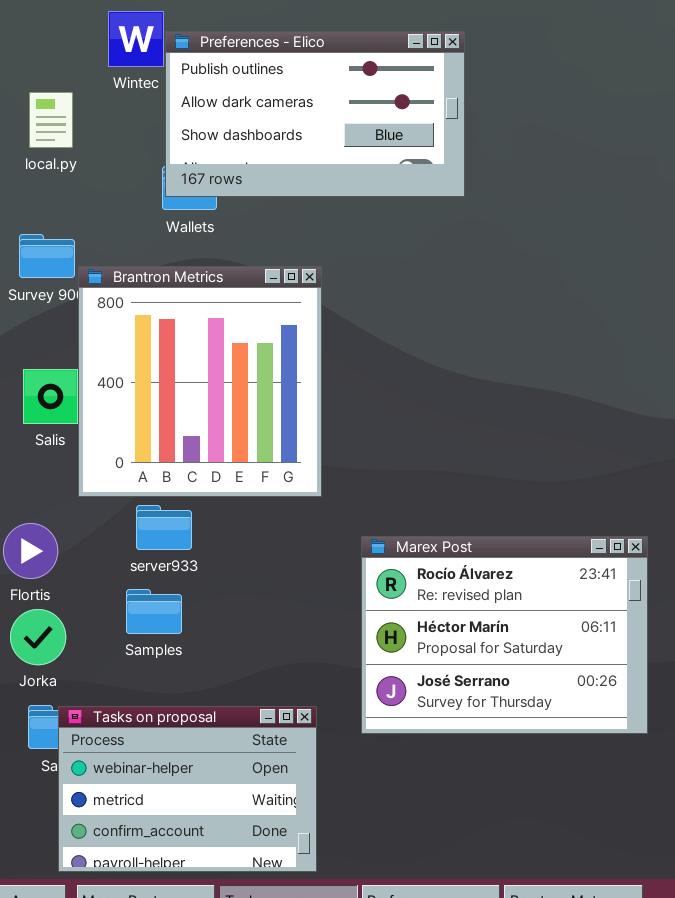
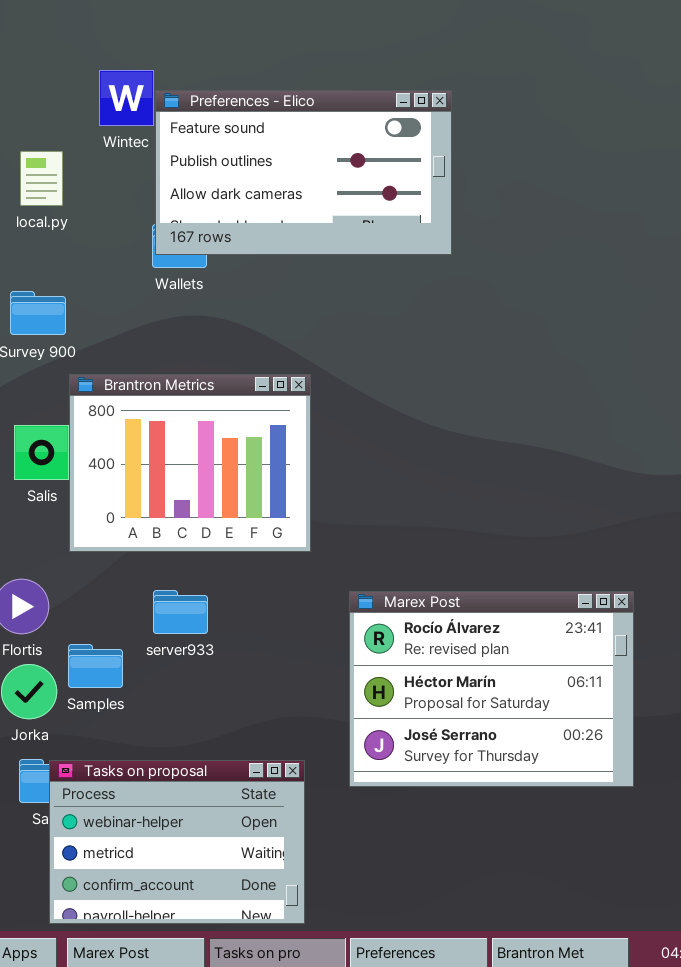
Preferences - Elico: [165,31,465,197] -> [155,90,452,255], scrolled up 1 row
Brantron Metrics: [78,266,322,497] -> [69,374,311,552], resized
server933: [136,505,192,550] -> [153,590,208,634], moved
Samples: [126,589,182,634] -> [68,644,123,688], moved

